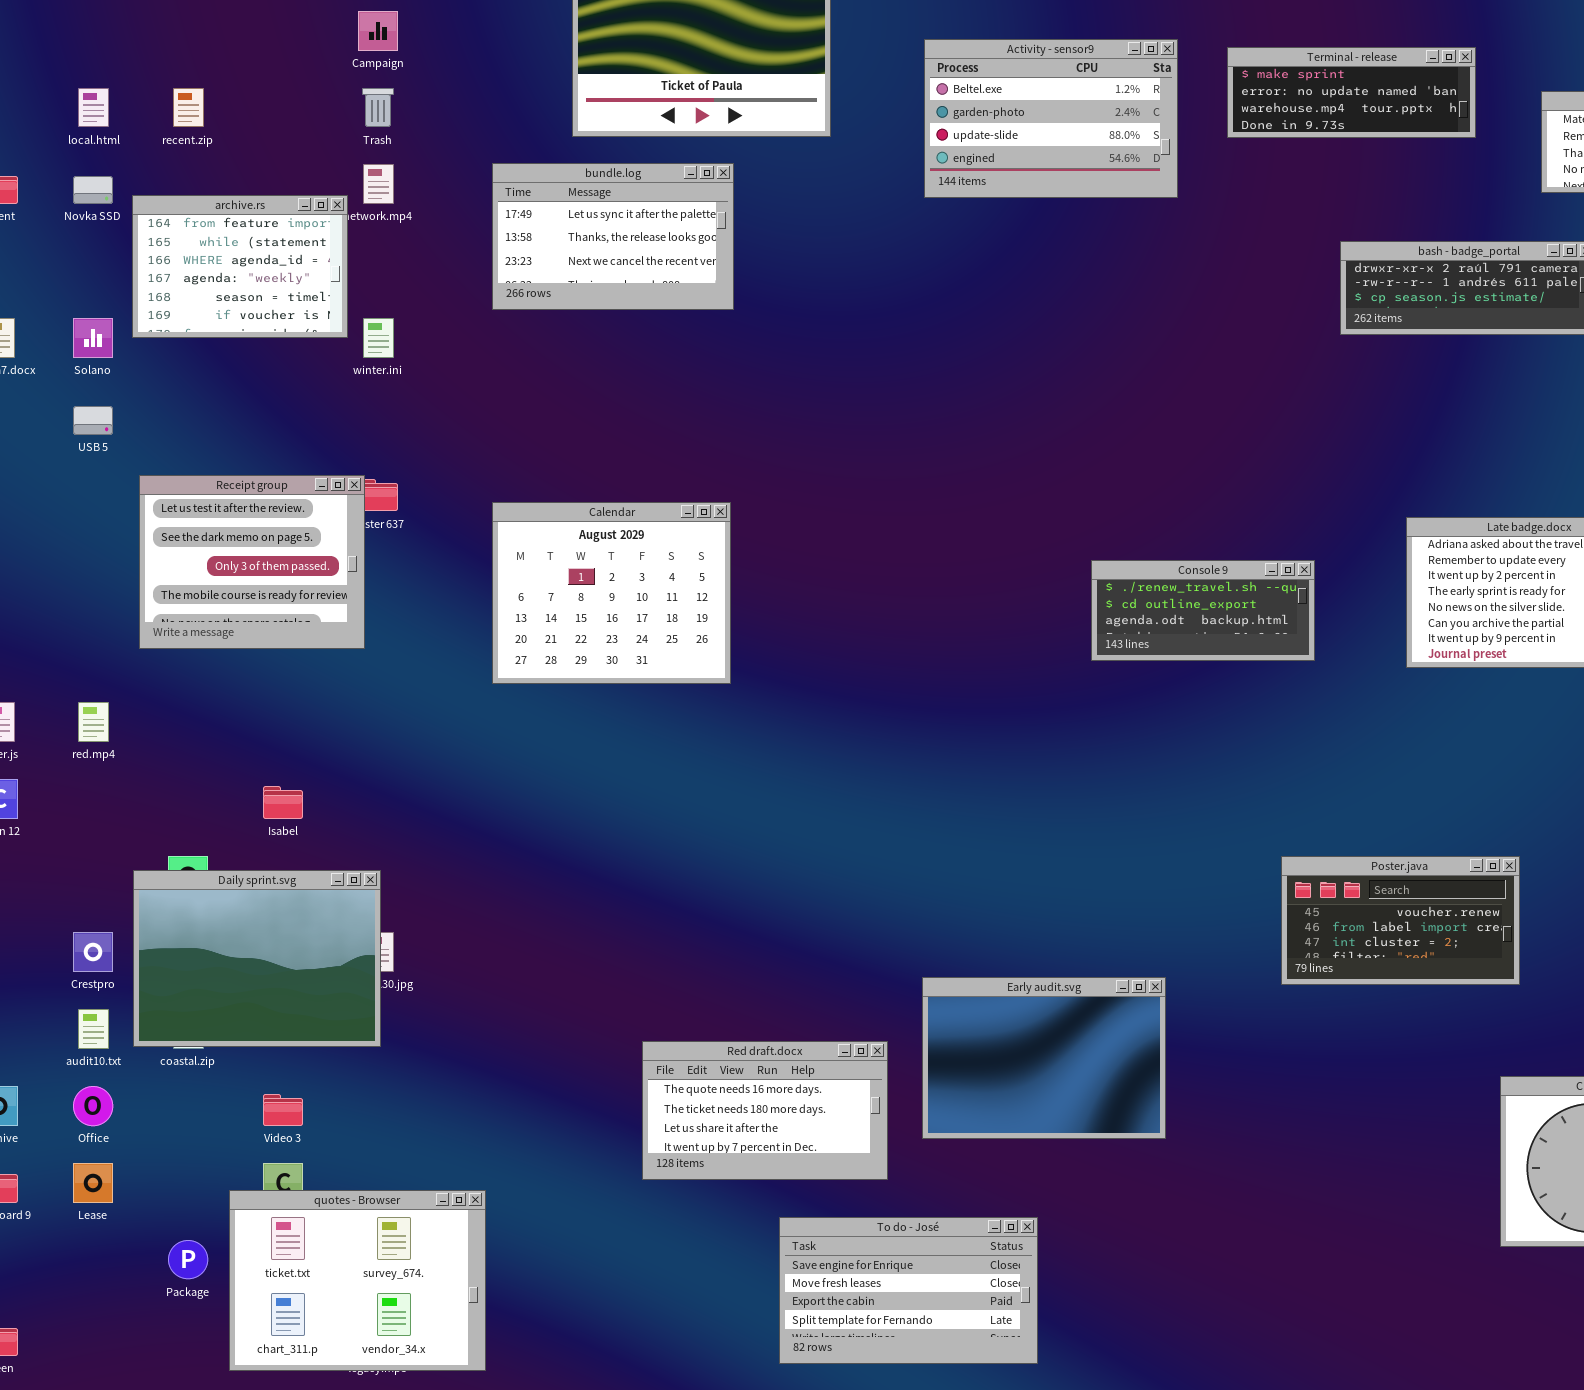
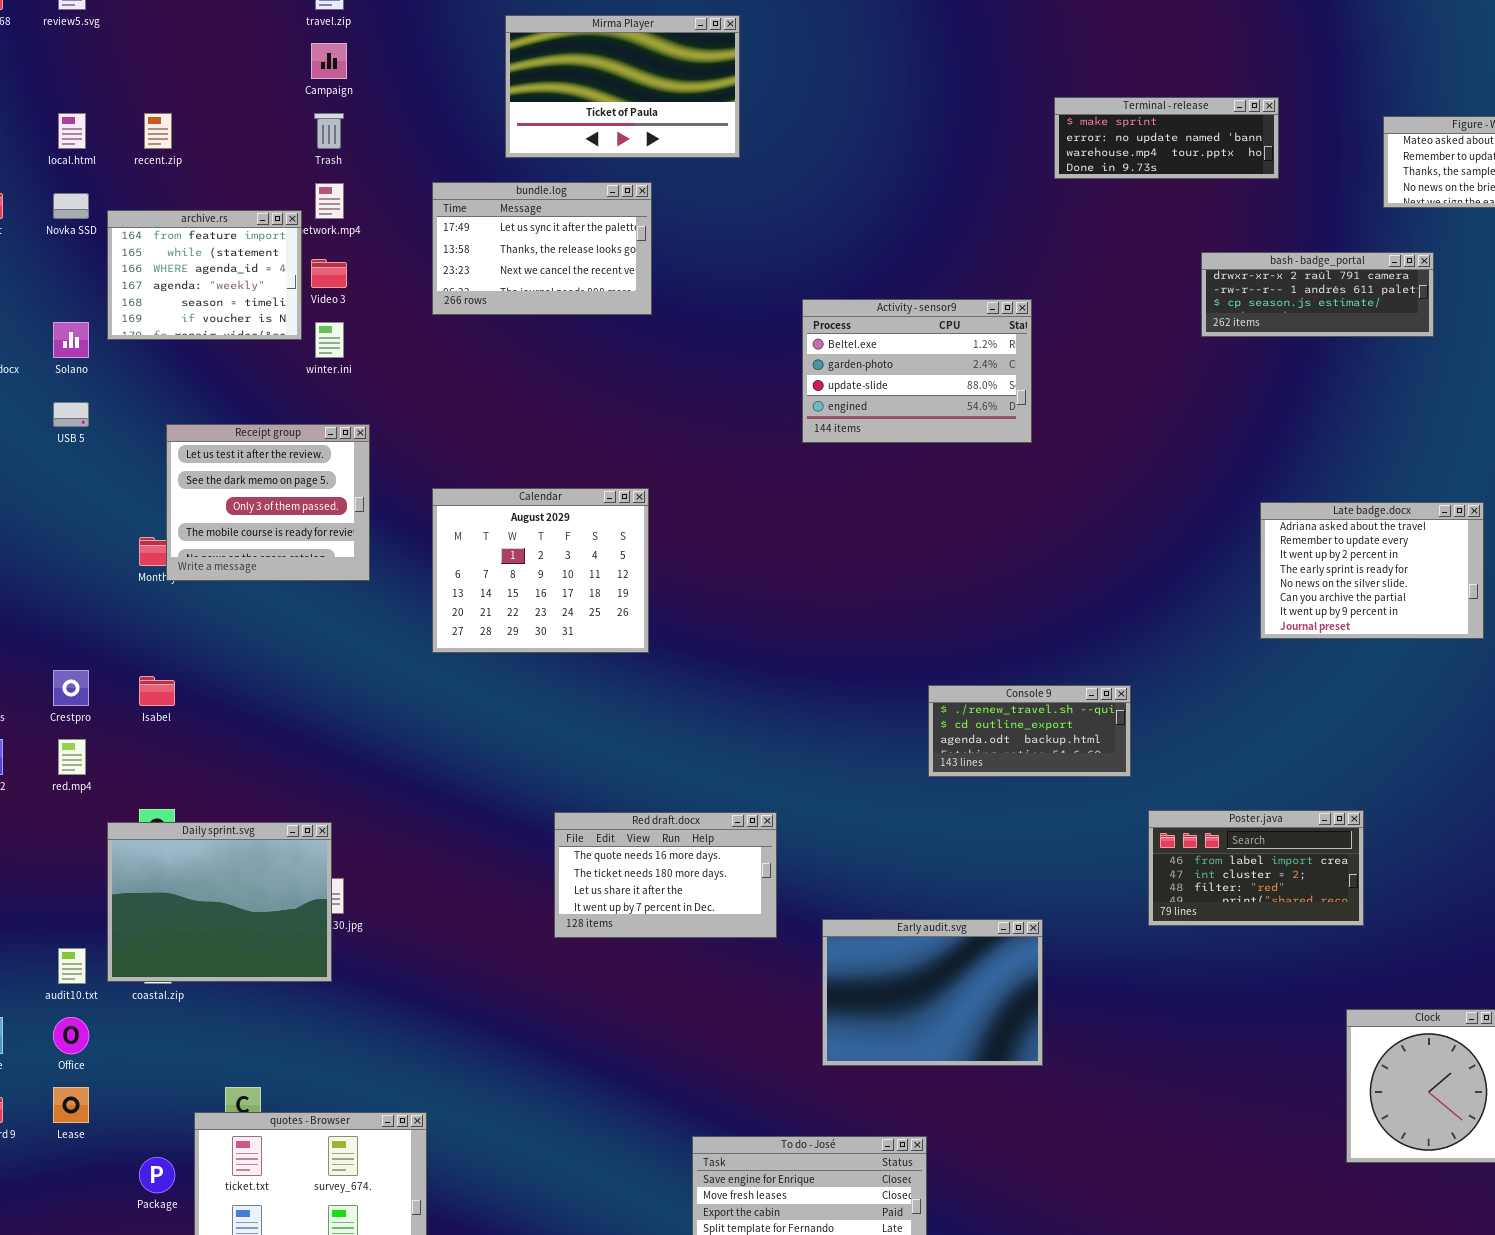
Activity - sensor9: [924,39,1178,198] -> [802,299,1032,443], moved
Terminal - release: [1227,47,1476,138] -> [1054,97,1279,179], moved
Receipt group: [139,475,365,649] -> [166,424,370,581], moved
Console 9: [1091,560,1315,661] -> [928,685,1131,777], moved
red.mp4: [78,702,109,742] -> [58,739,86,775], moved
Isabel: [263,786,303,819] -> [139,676,175,706], moved
Poster.java: [1281,856,1520,985] -> [1148,810,1364,926], scrolled down 1 row
Crestpro: [73,932,113,972] -> [53,670,89,706], moved
Red draft.docx: [642,1041,888,1180] -> [554,812,777,938], moved
Video 3: [263,1094,303,1126] -> [311,259,347,288], moved

